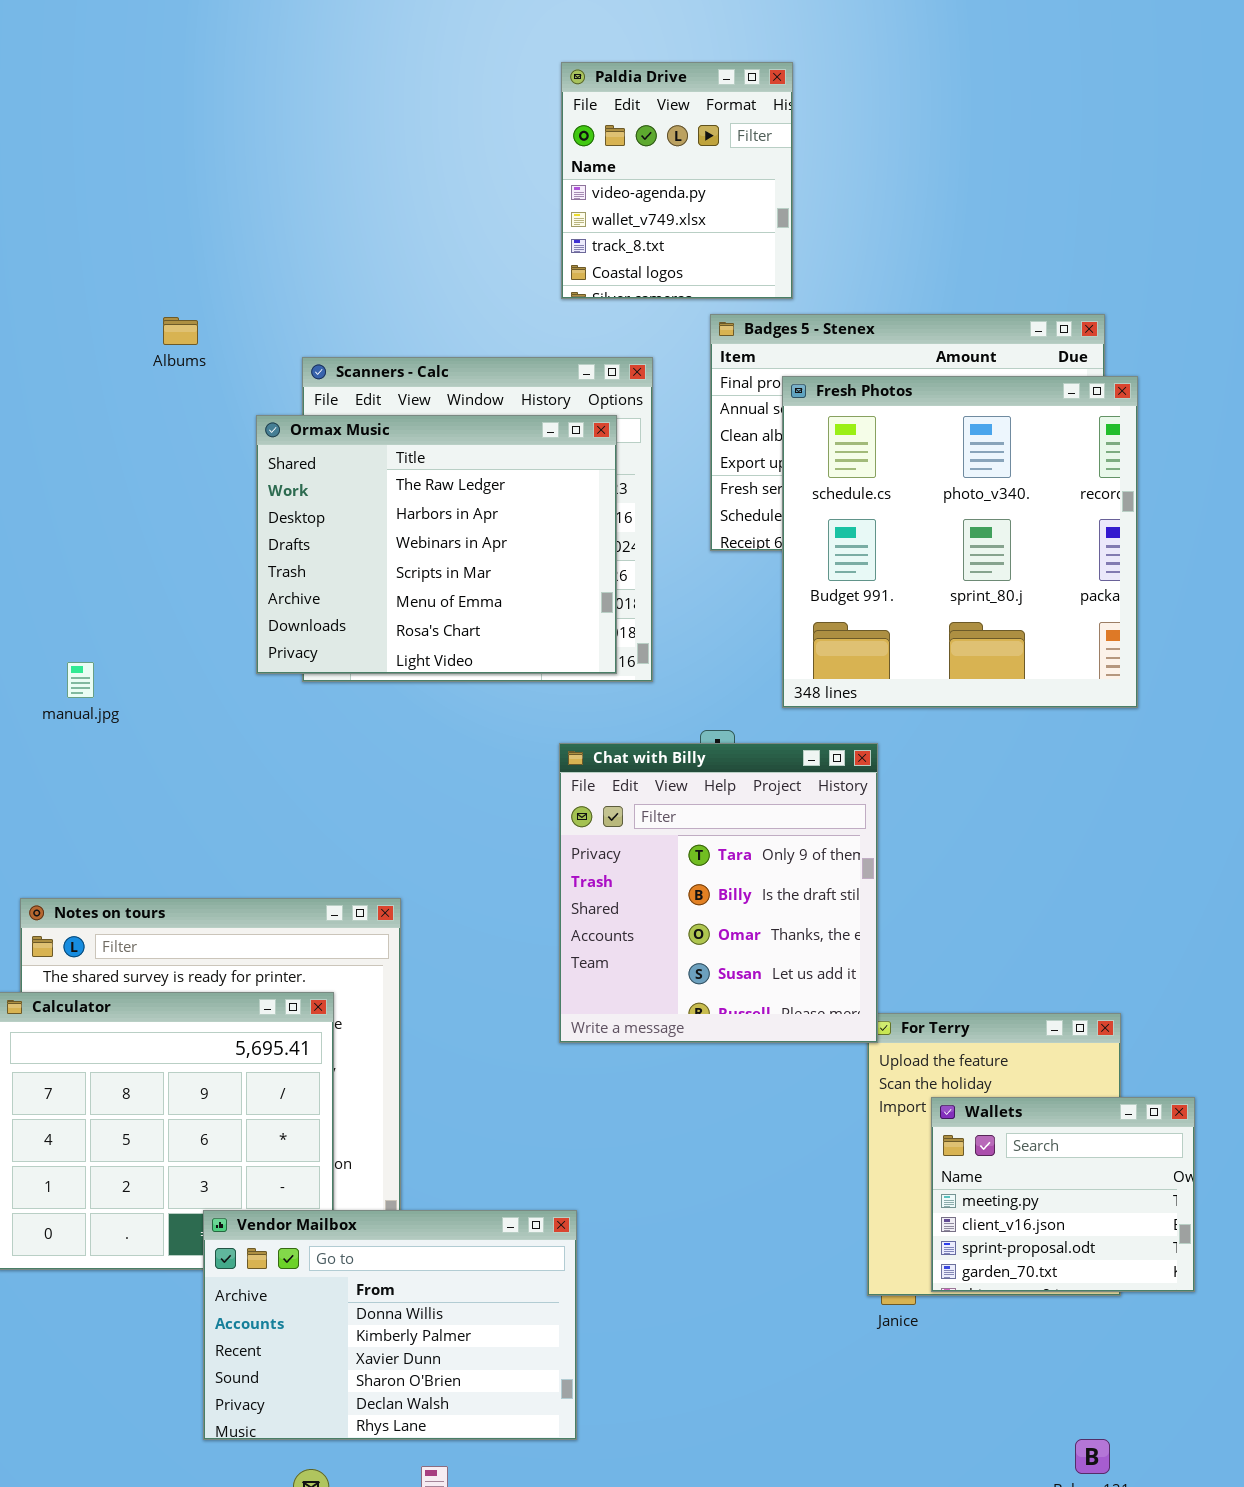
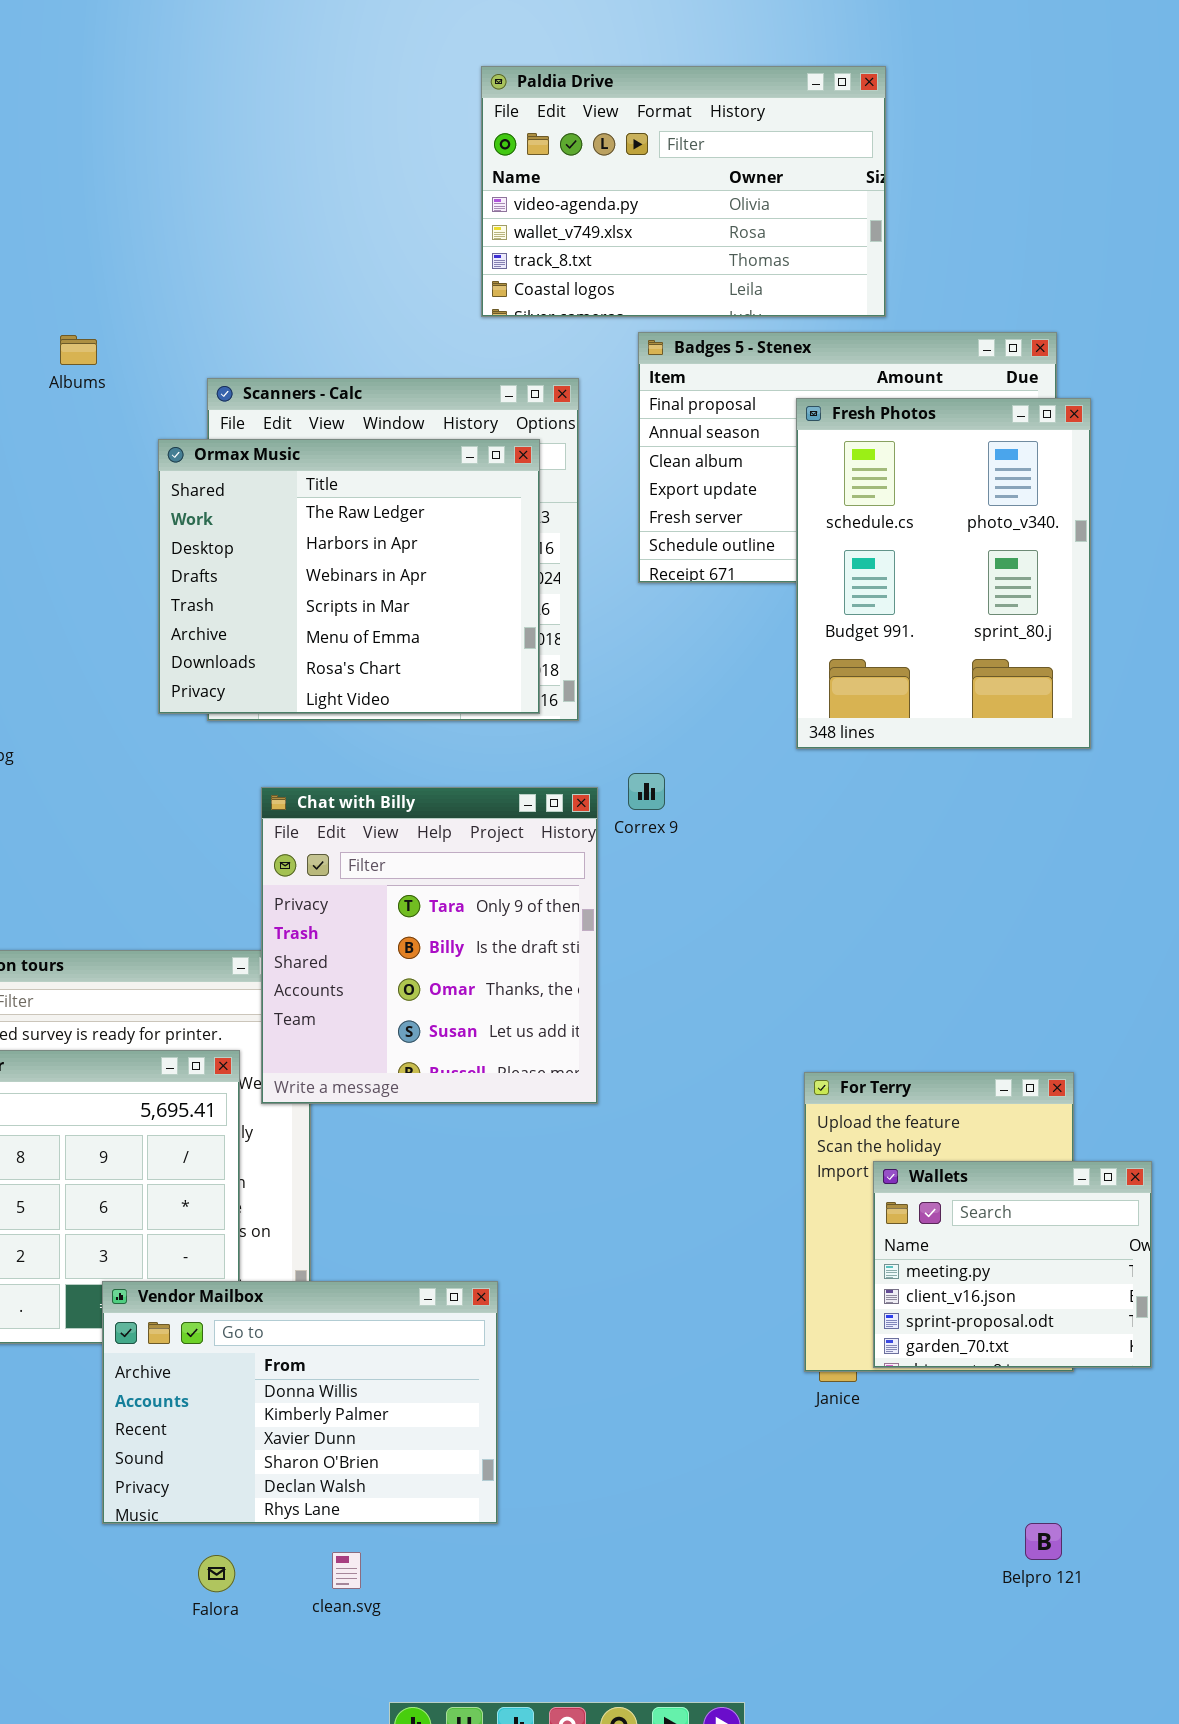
Paldia Drive: [561,62,793,299] -> [481,66,886,317], resized
Fresh Photos: [782,376,1138,708] -> [796,398,1091,749], resized
Chat with Billy: [559,743,878,1043] -> [261,787,598,1104], moved

